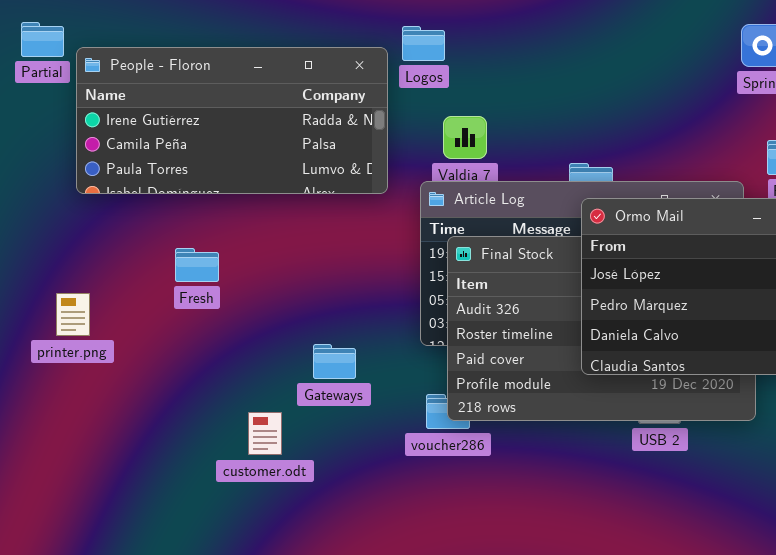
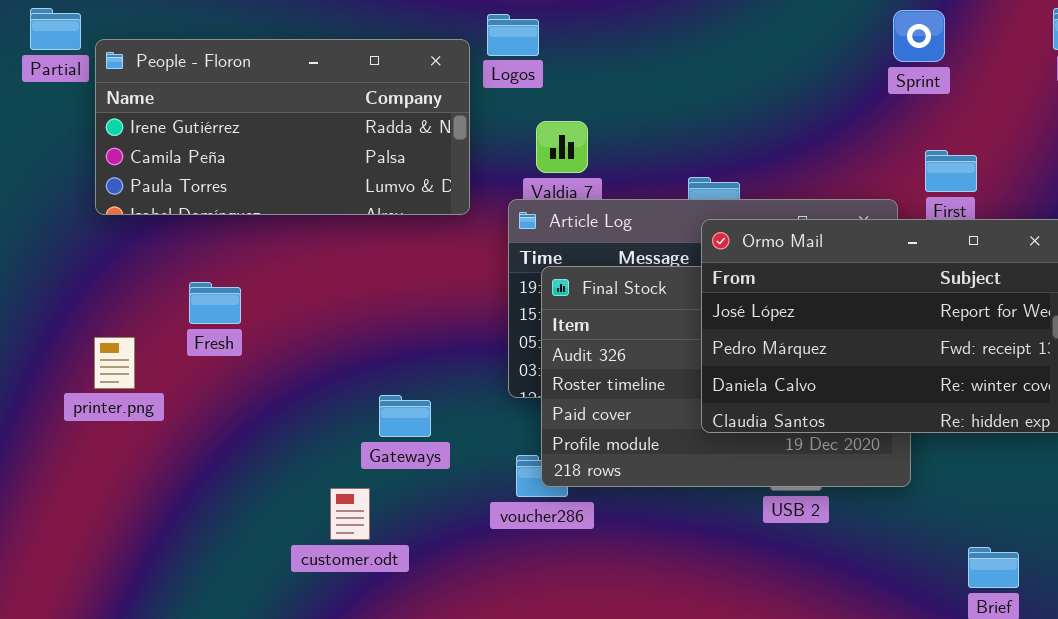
Fresh: [175,248,219,282] -> [189,282,241,324], moved
printer.png: [56,293,90,336] -> [94,337,135,389], moved
customer.odt: [248,412,282,455] -> [330,488,370,540], moved

